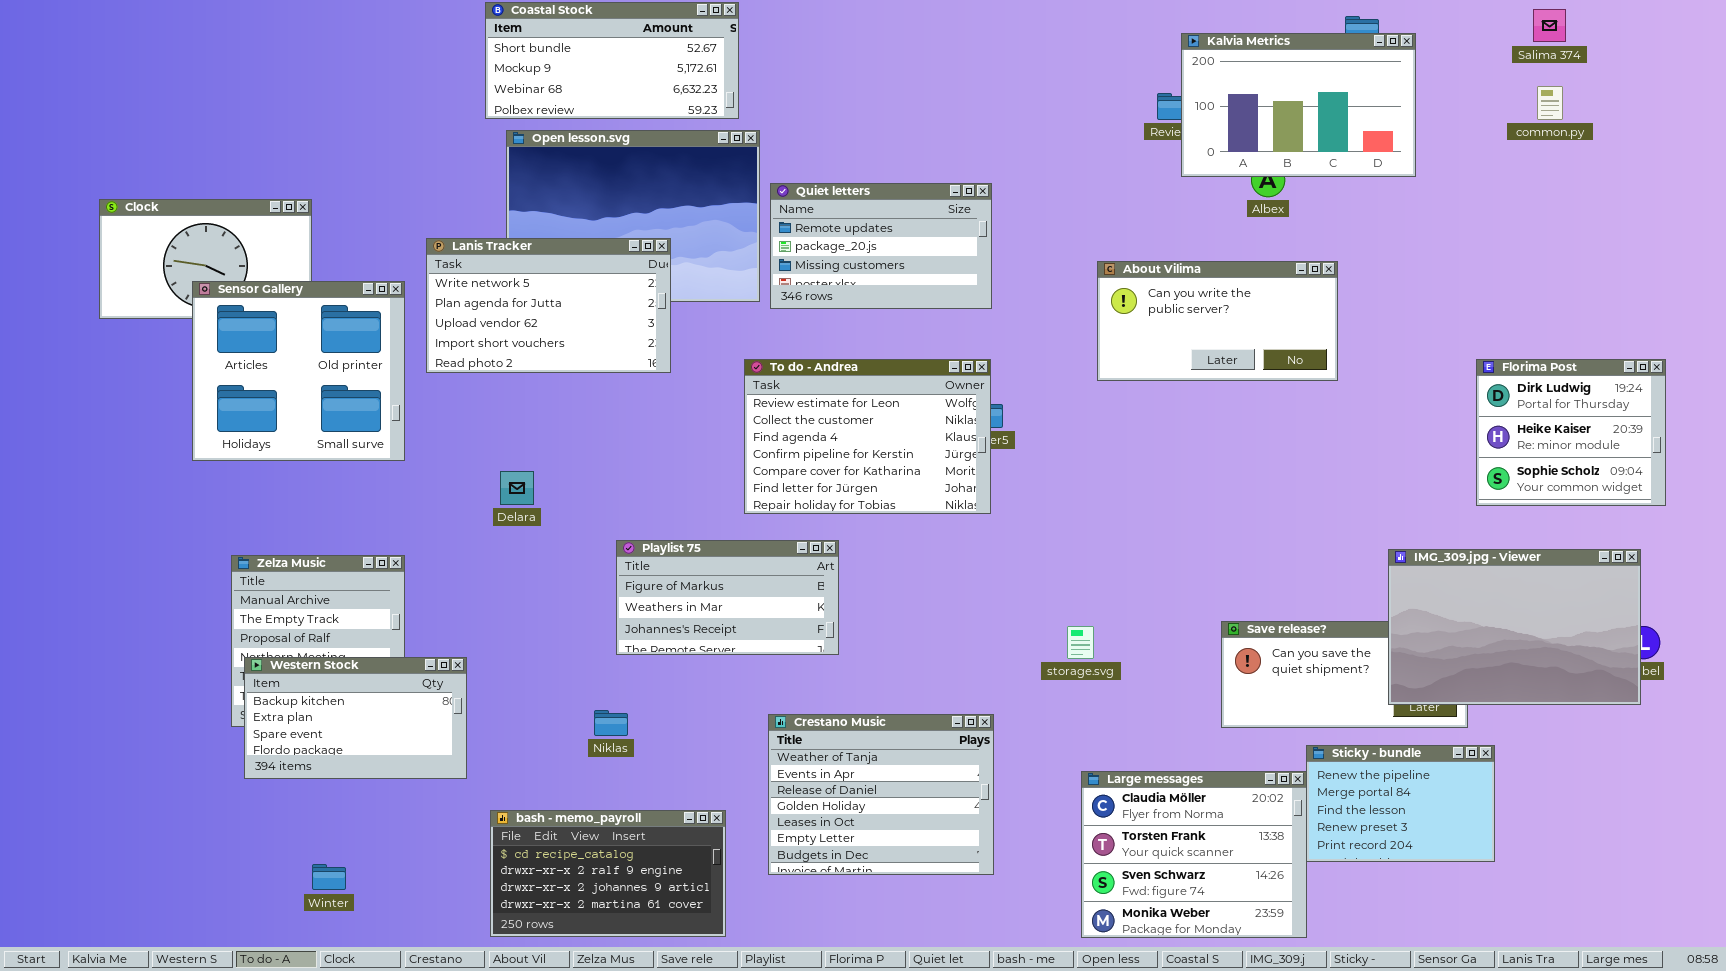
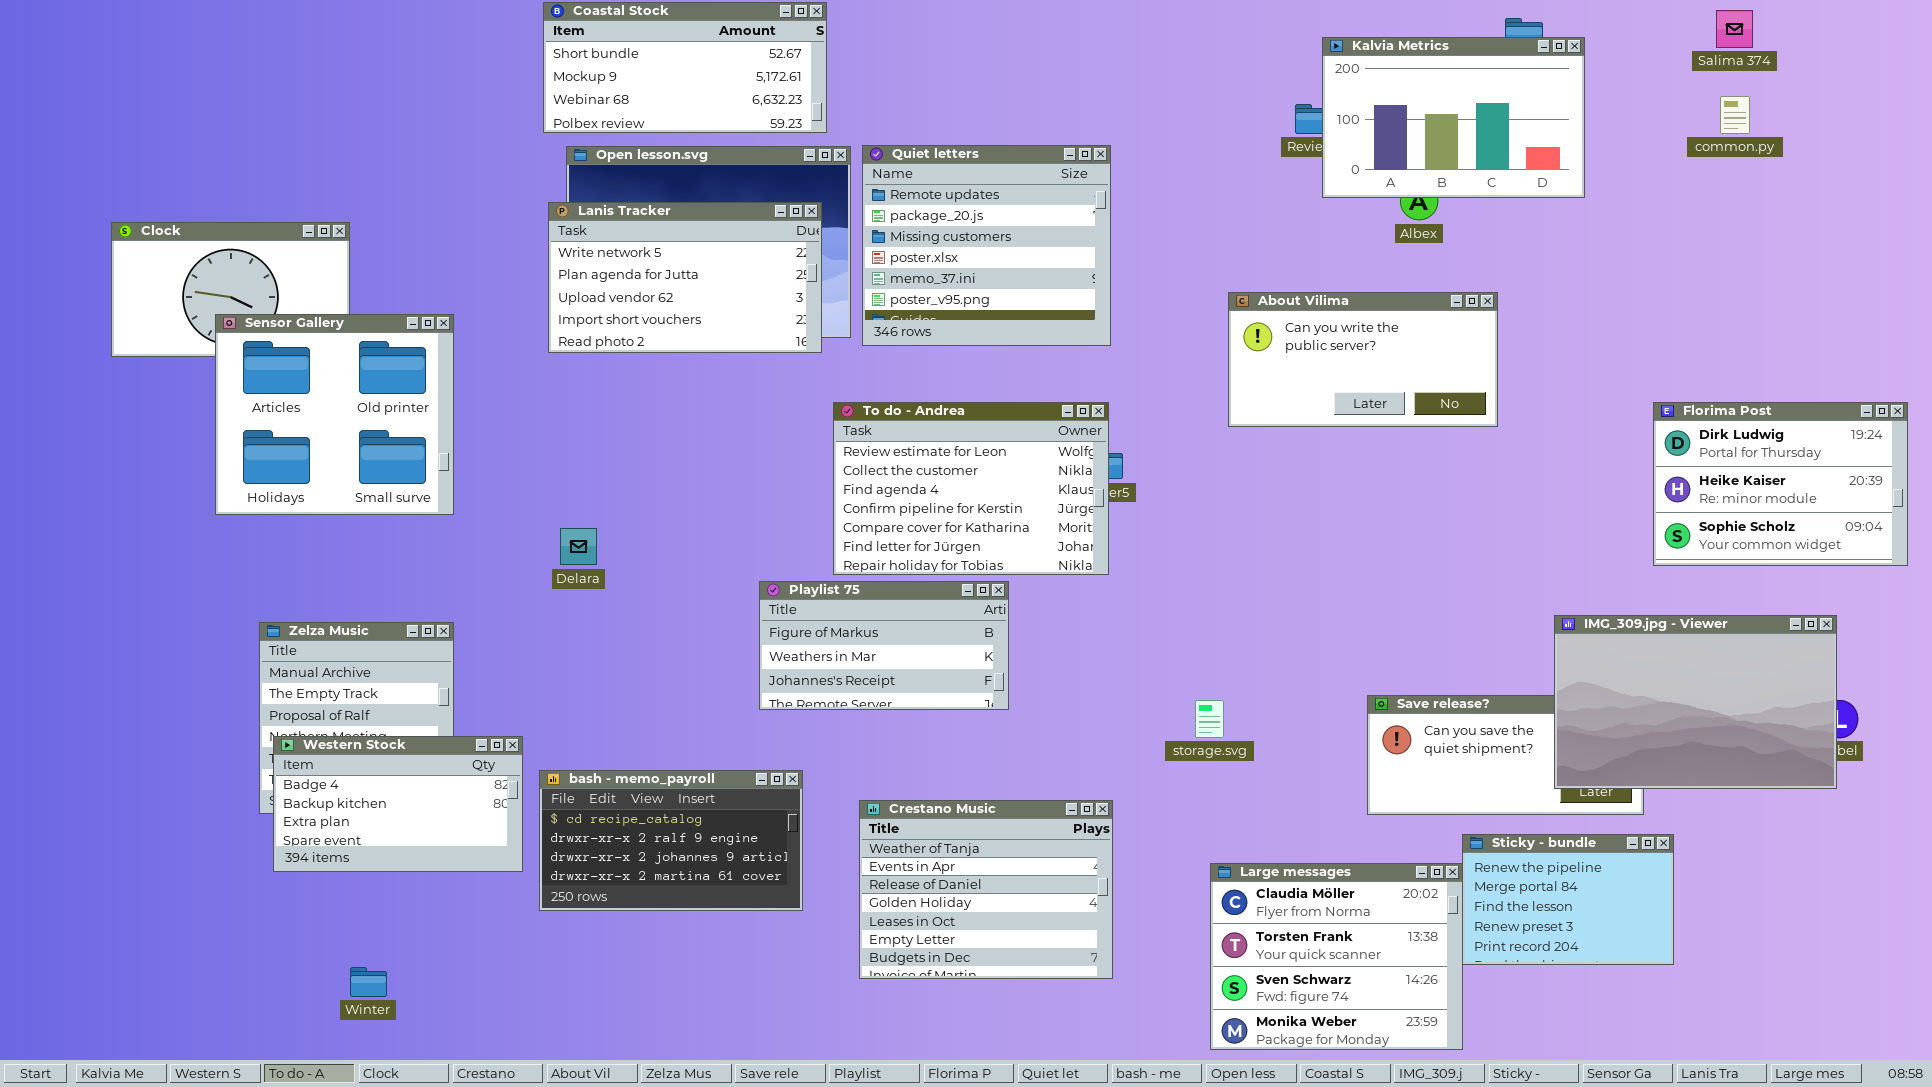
Quiet letters: [770,183,992,309] -> [862,145,1111,346], resized
Lanis Tracker: [426,238,671,373] -> [548,202,822,353], moved
Florima Post: [1476,359,1666,506] -> [1653,402,1908,566], resized
Playlist 75: [616,540,839,655] -> [759,581,1009,710], moved
Western Stock: [244,657,467,779] -> [273,736,523,872], scrolled up 1 row
bash - memo_payroll: [490,810,726,937] -> [539,770,803,911], moved

